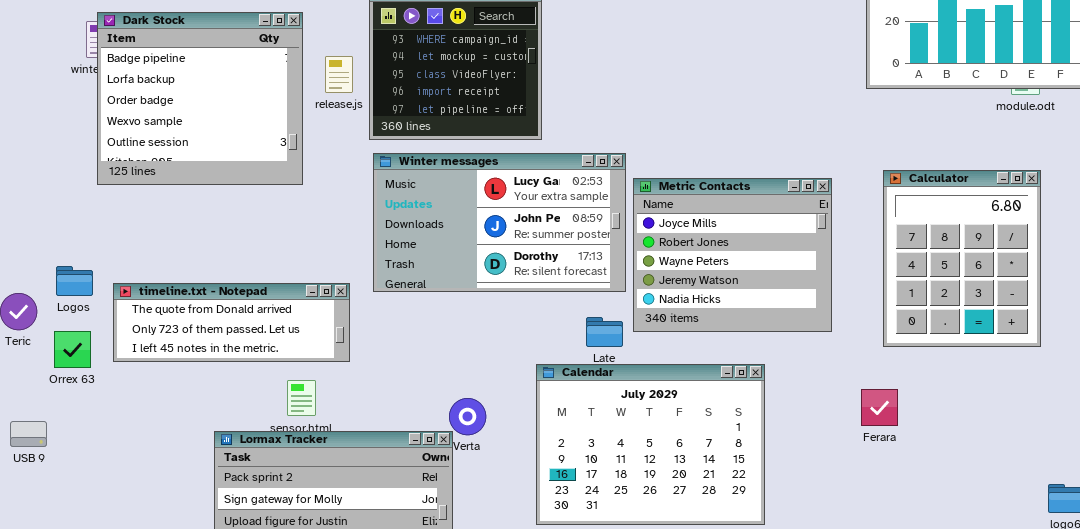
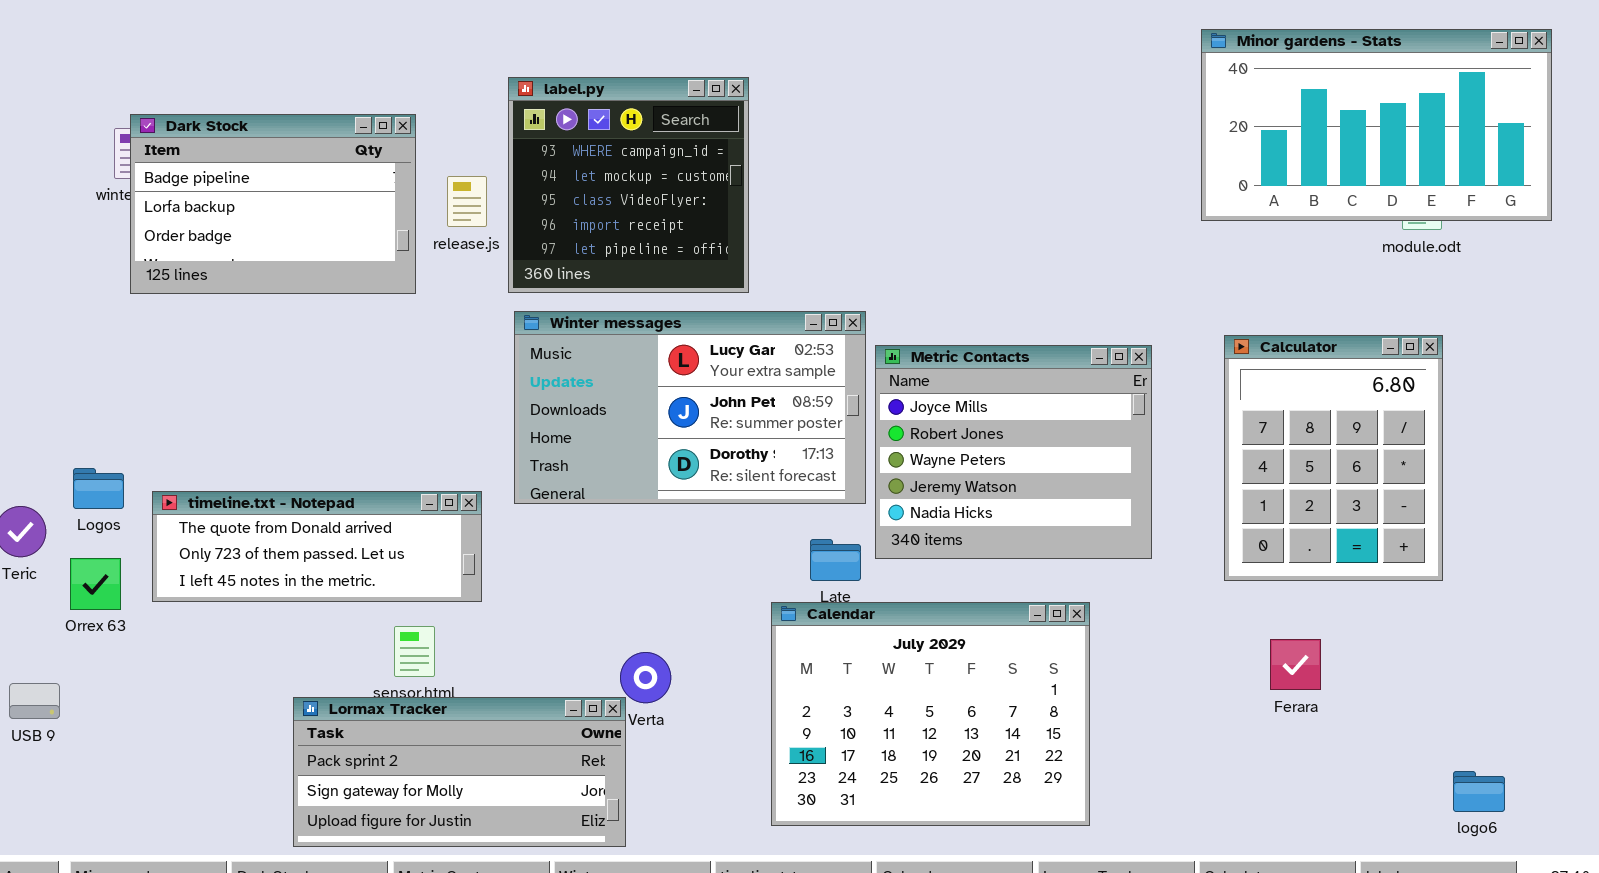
Dark Stock: [97,12,303,185] -> [130,114,416,294], resized
Calendar: [536,364,765,525] -> [771,602,1090,826], moved
Ferara: [861,389,898,426] -> [1270,639,1321,690], moved

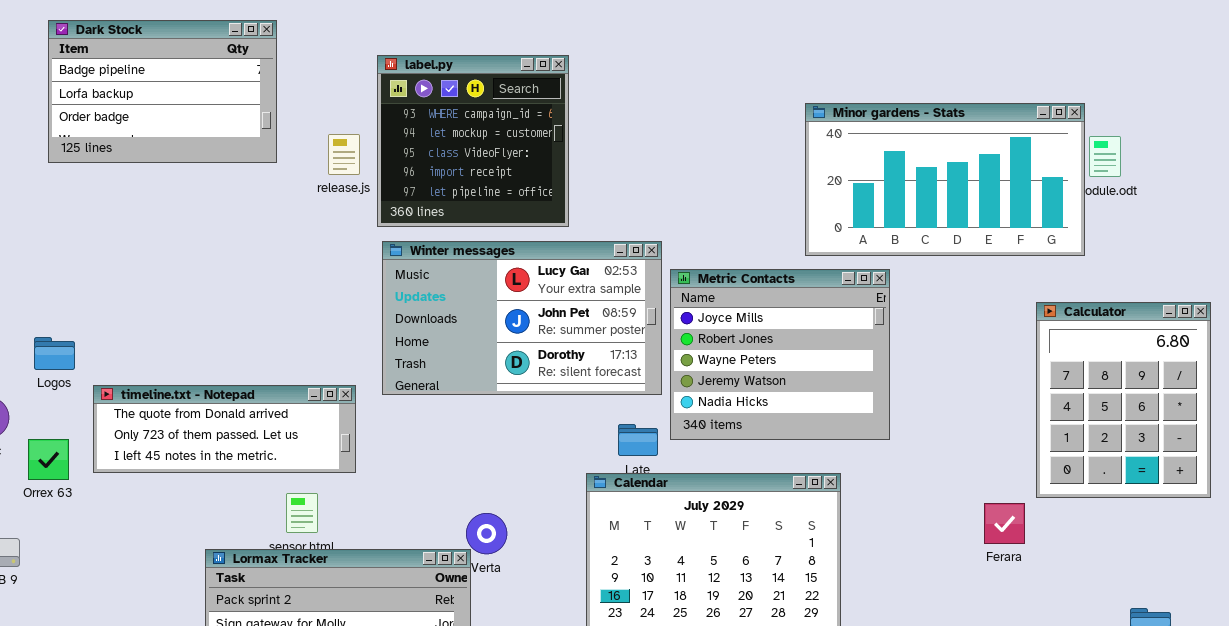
Minor gardens - Stats: [1201,29,1552,221] -> [805,103,1085,256], moved
Dark Stock: [130,114,416,294] -> [48,20,277,163], moved
Calculator: [1224,335,1443,581] -> [1036,302,1211,498], moved
Logos: [73,468,124,509] -> [34,337,75,370], moved

